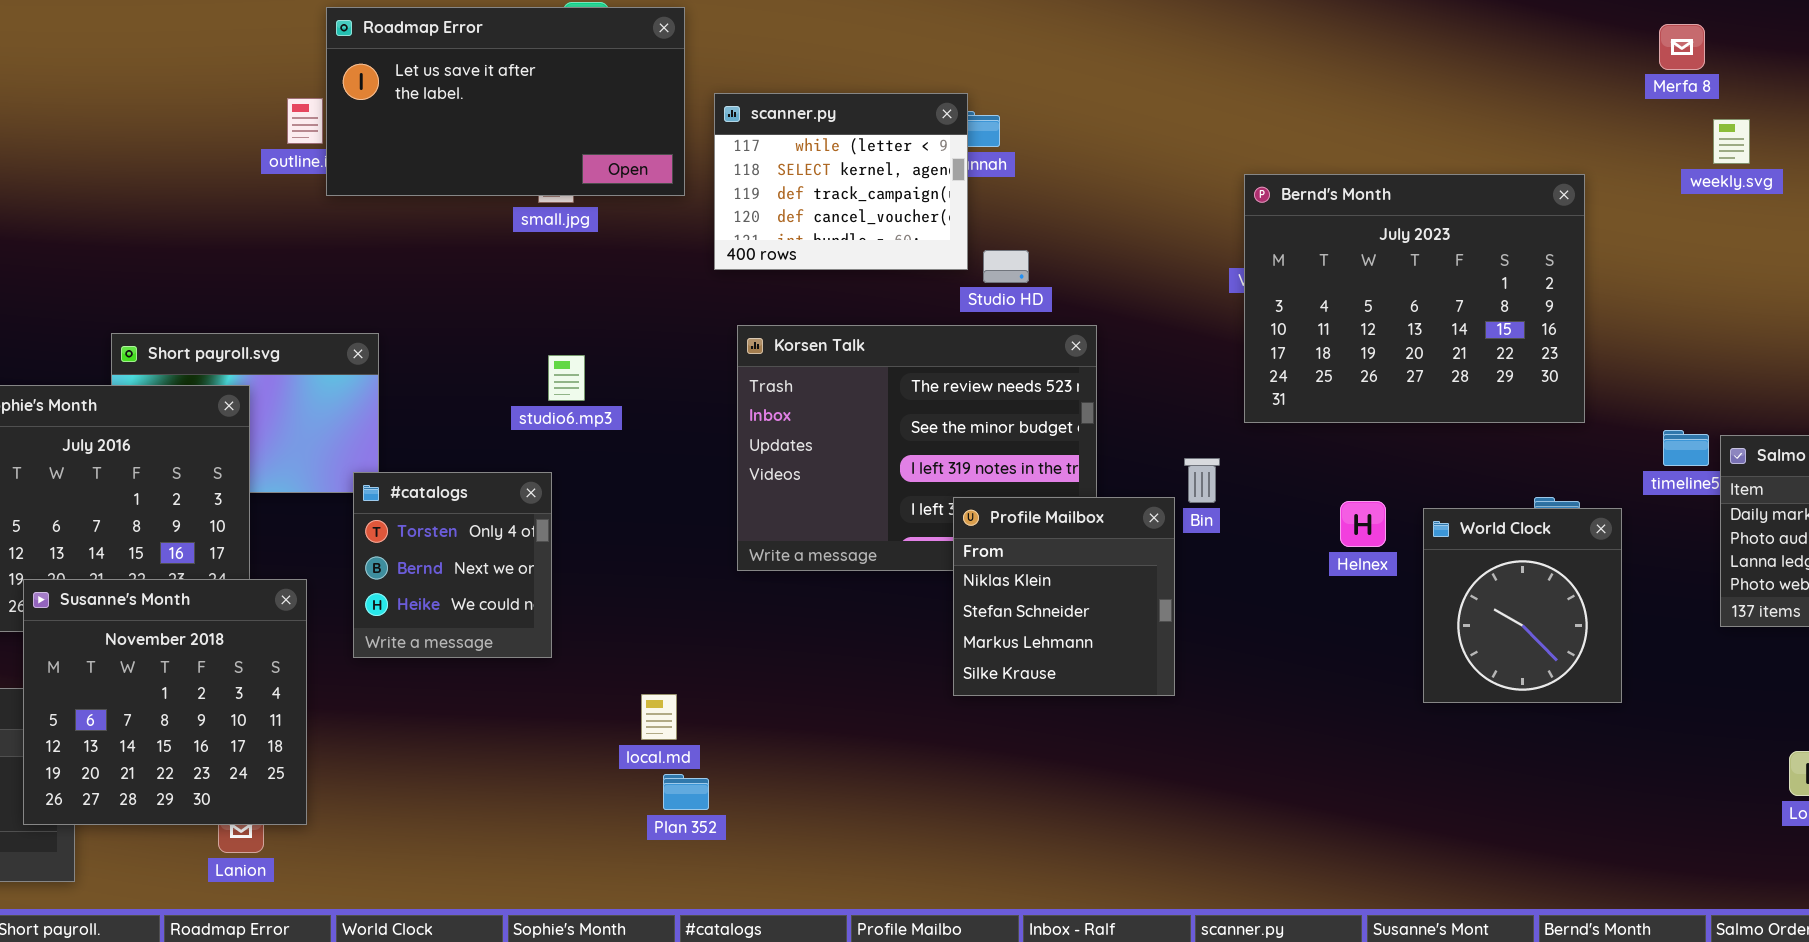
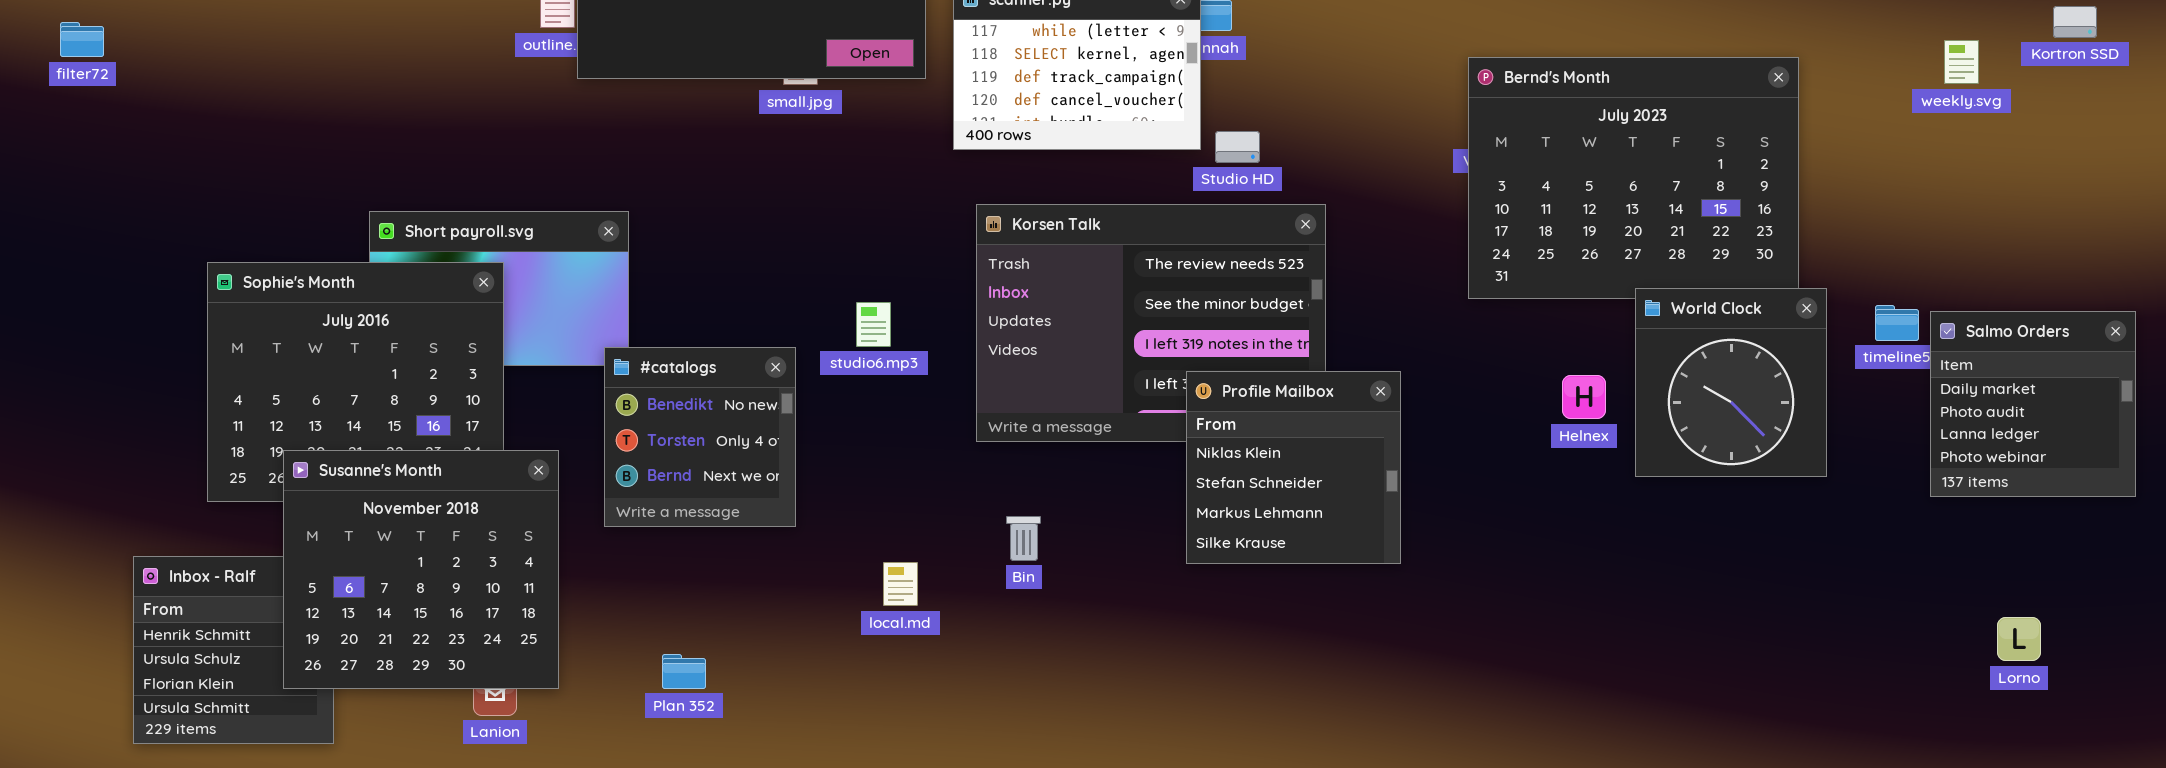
weekly.svg: [1713,119,1750,164] -> [1944,40,1979,84], moved
studio6.mp3: [548,355,585,401] -> [856,302,891,347], moved
Bin: [1184,458,1220,503] -> [1006,516,1041,561], moved
#catalogs: [353,472,552,658] -> [604,347,796,527], scrolled up 1 row
World Clock: [1423,508,1622,703] -> [1635,288,1827,477], moved
Plan 352: [663,774,709,810] -> [662,654,706,689], moved

